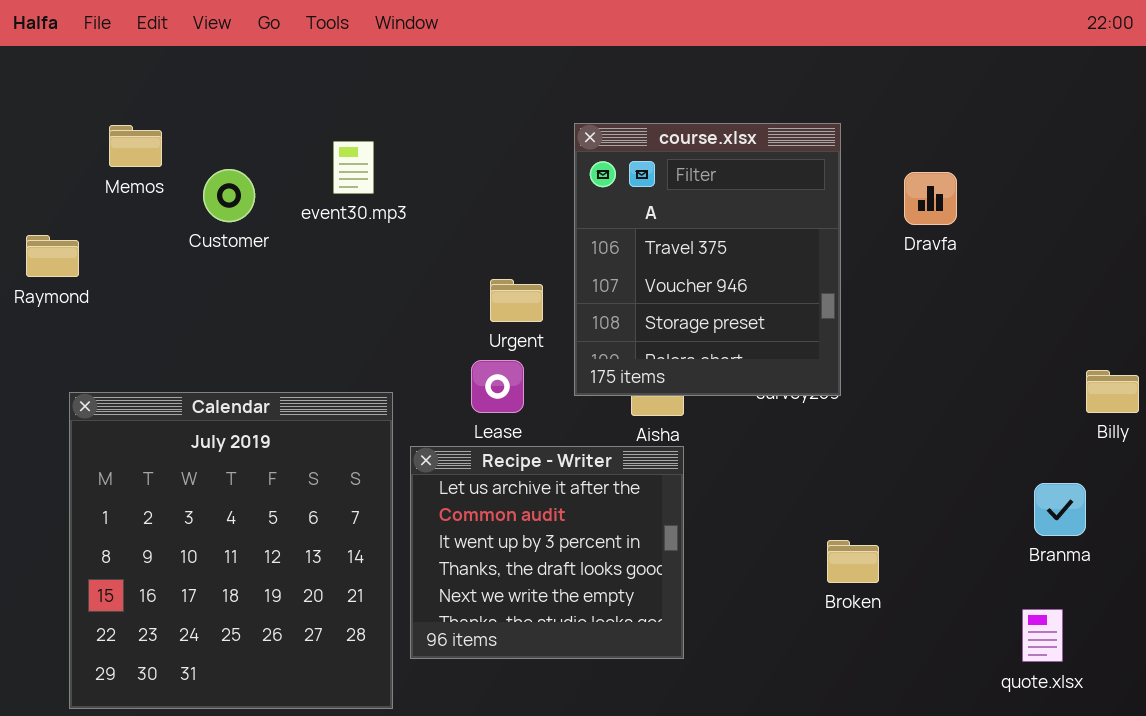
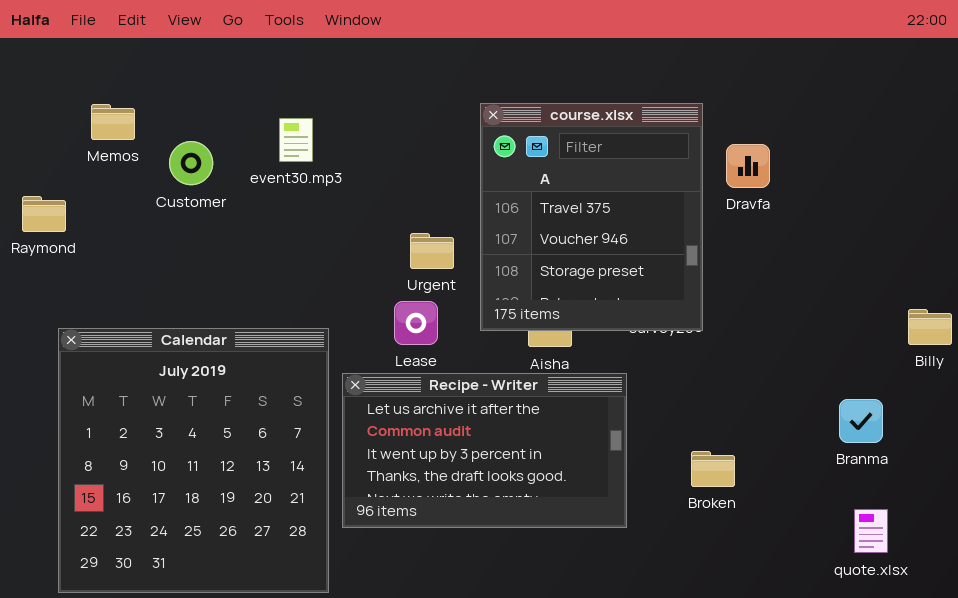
Dravfa: [904,172,957,225] -> [726,144,770,188], moved
Recipe - Writer: [410,446,684,659] -> [342,373,627,528], resized
Branma: [1034,483,1086,536] -> [839,399,883,443], moved

